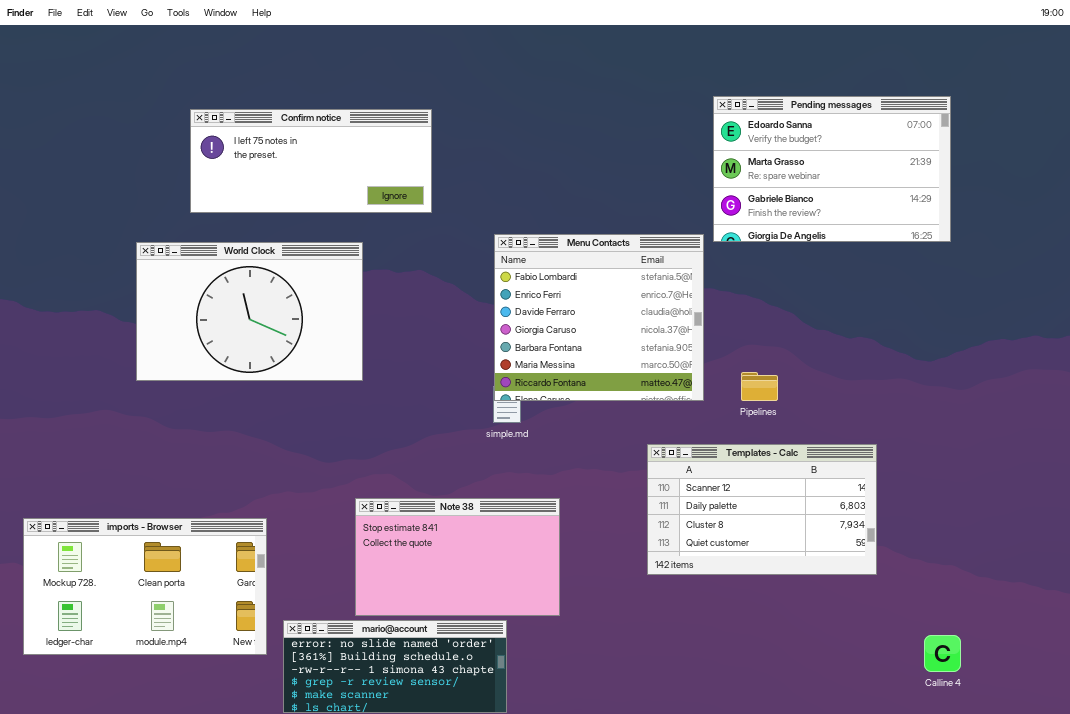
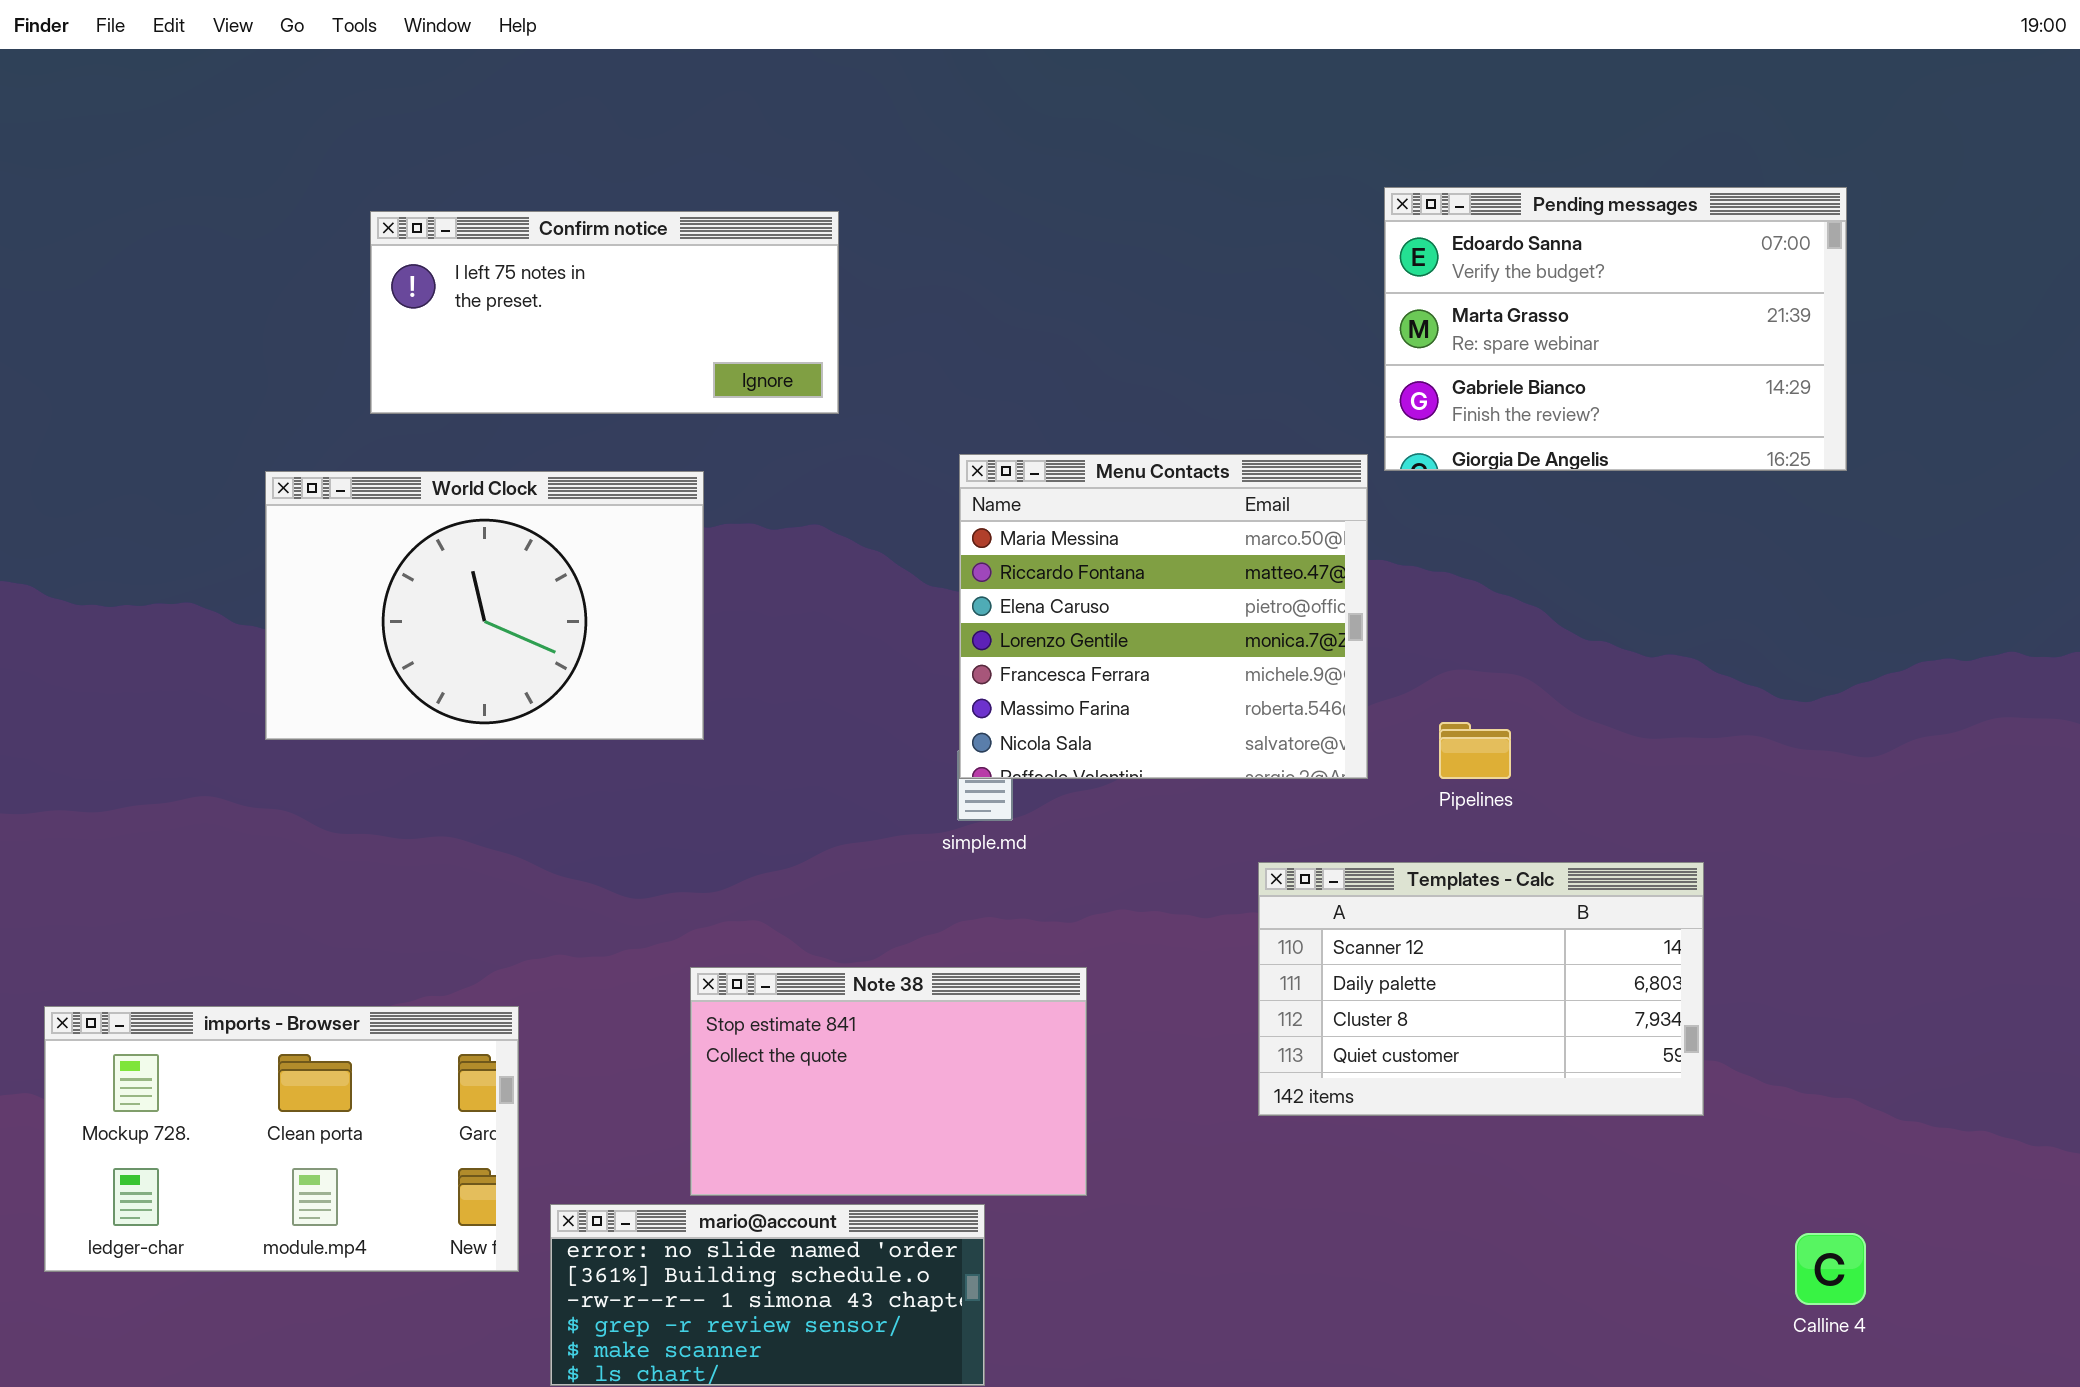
Menu Contacts: [494,234,704,401] -> [959,454,1368,779], scrolled down 5 rows

